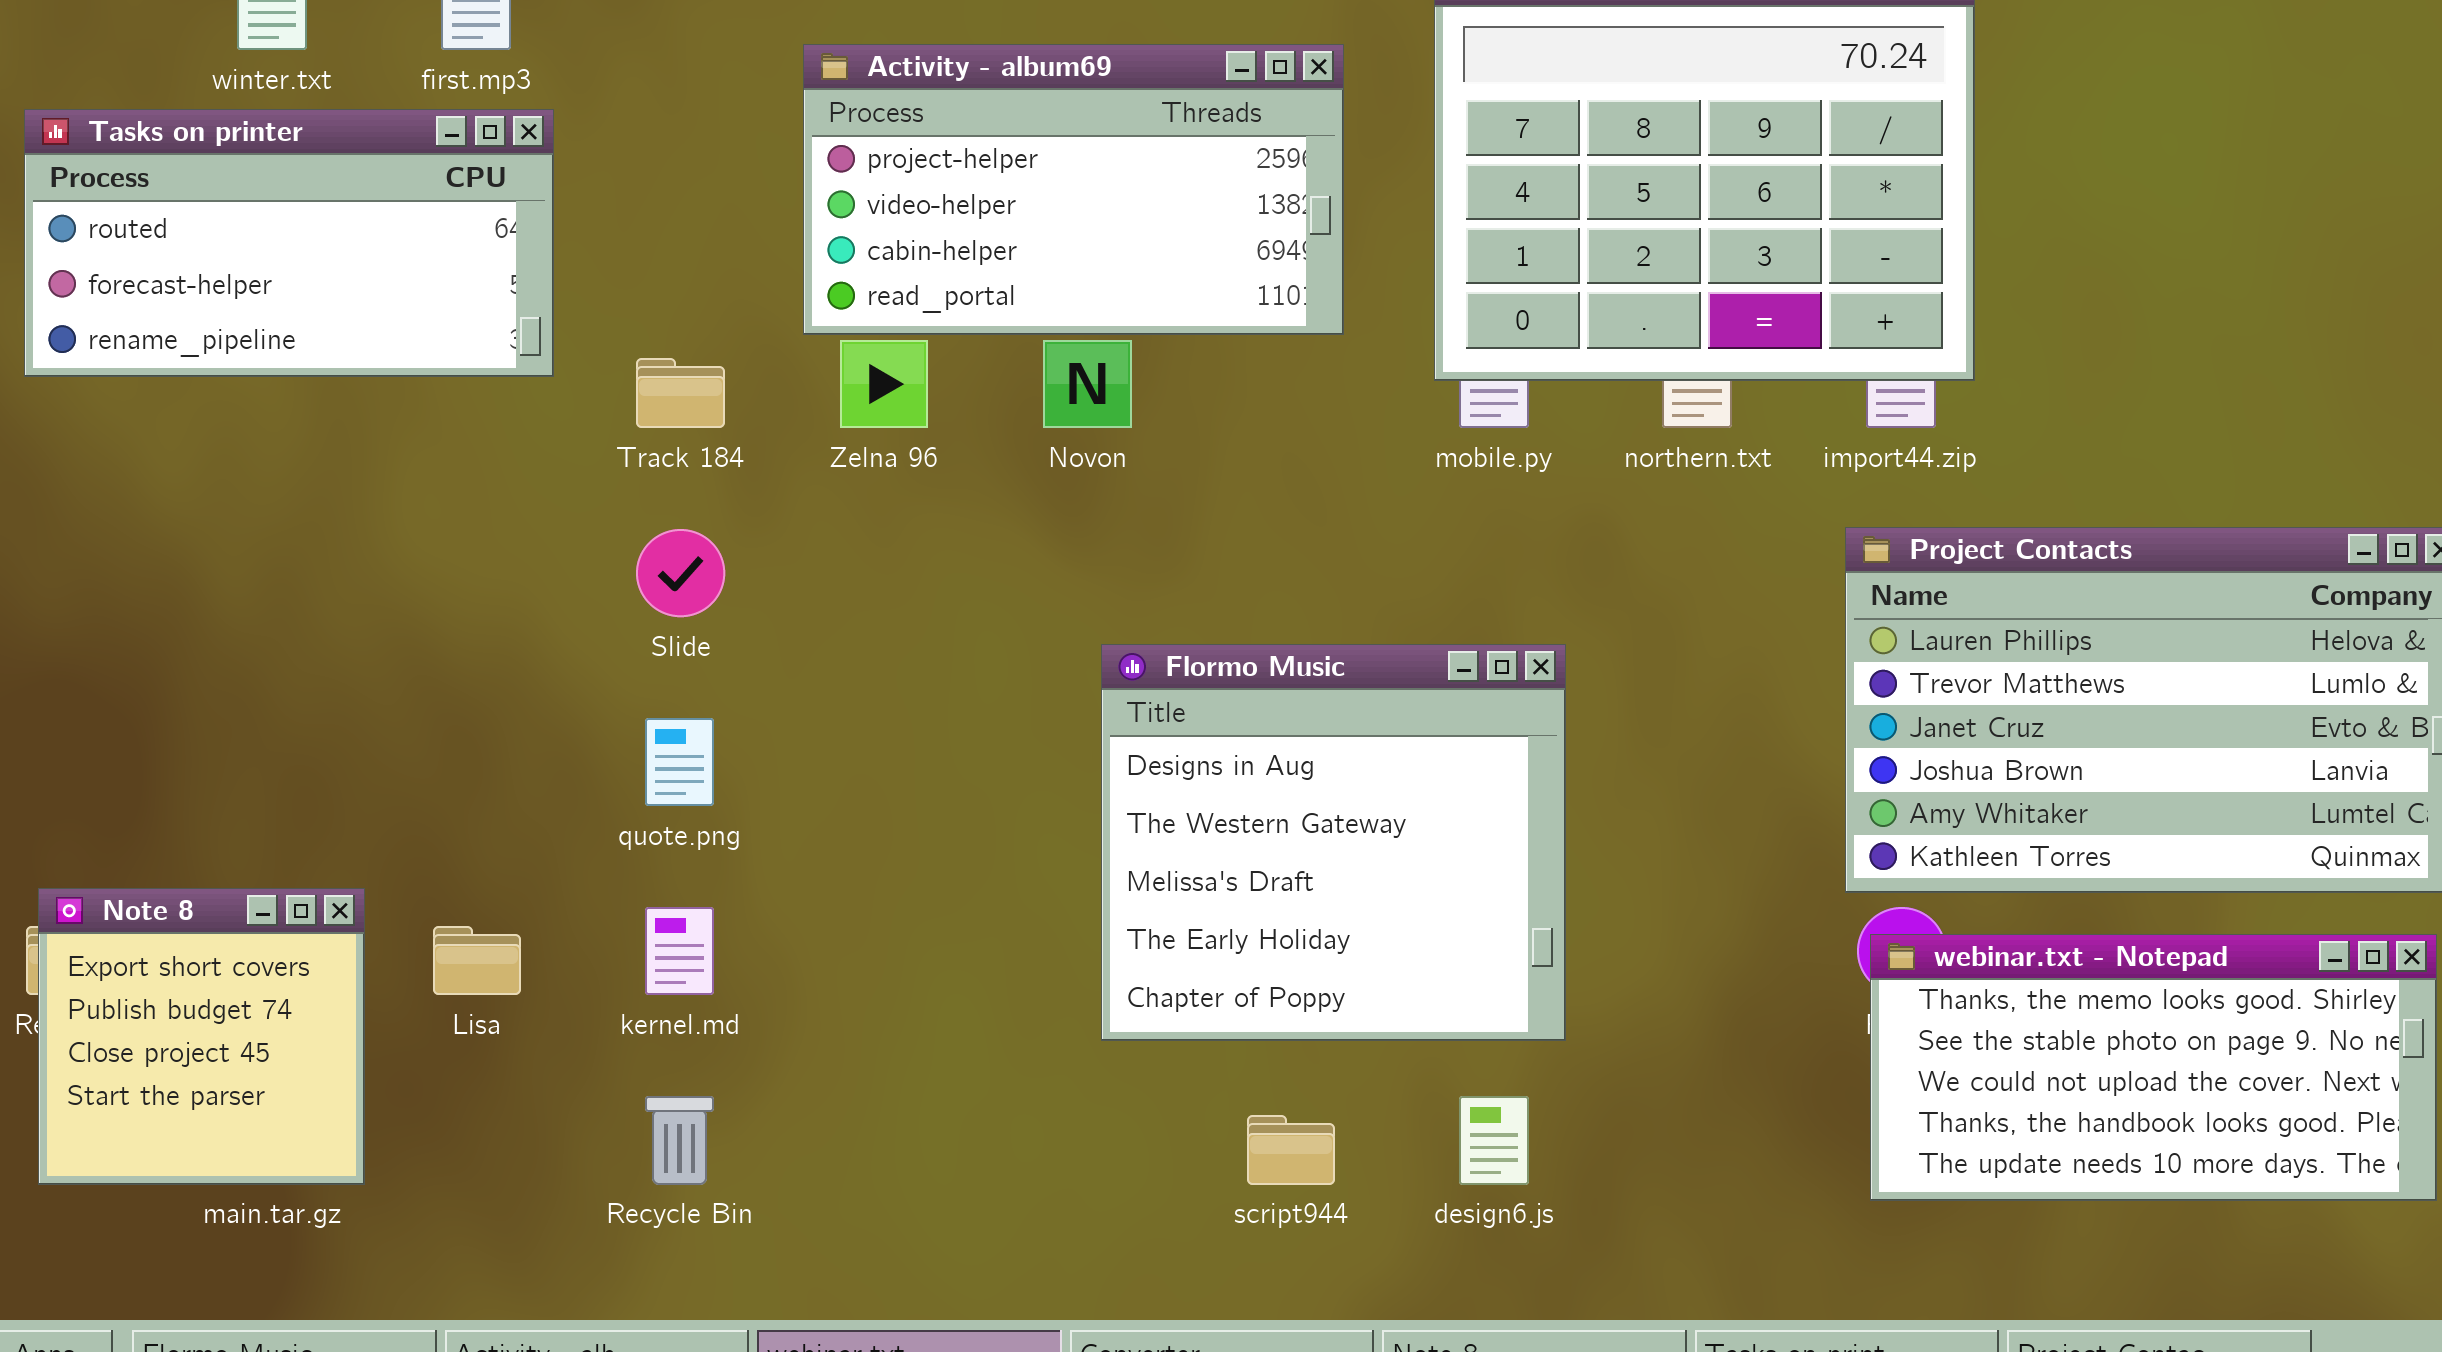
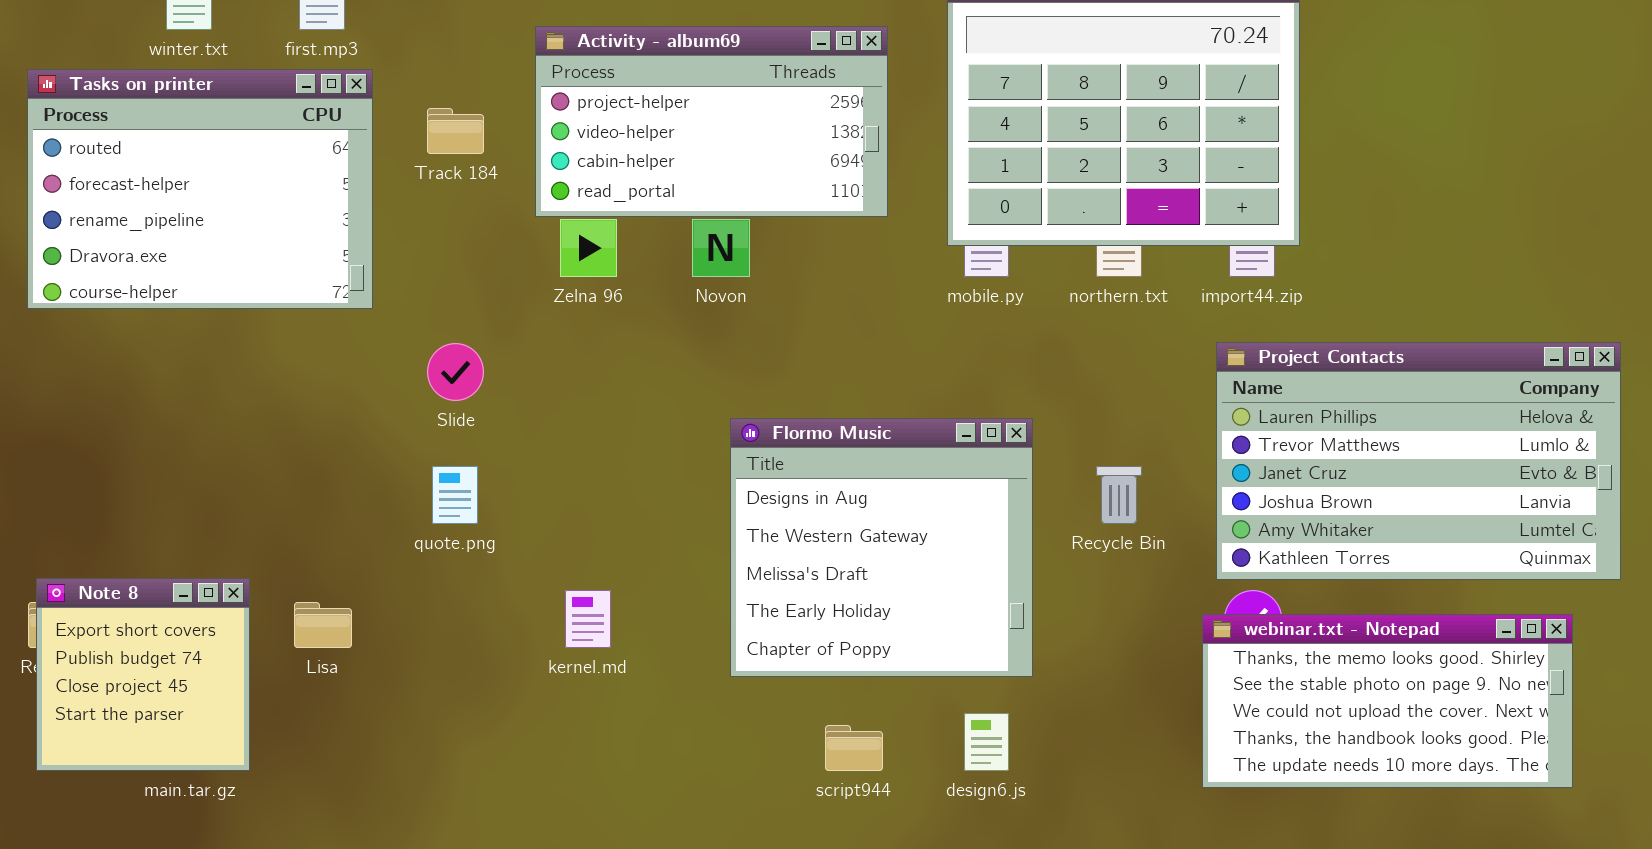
Tasks on printer: [24,109,554,377] -> [27,69,373,309], resized
Track 184: [636,358,725,428] -> [427,108,484,154], moved
kernel.md: [645,907,714,995] -> [565,590,611,648], moved
webinar.txt - Notepad: [1870,934,2437,1201] -> [1202,614,1573,788], moved
Recycle Bin: [645,1096,714,1185] -> [1096,466,1142,524], moved

